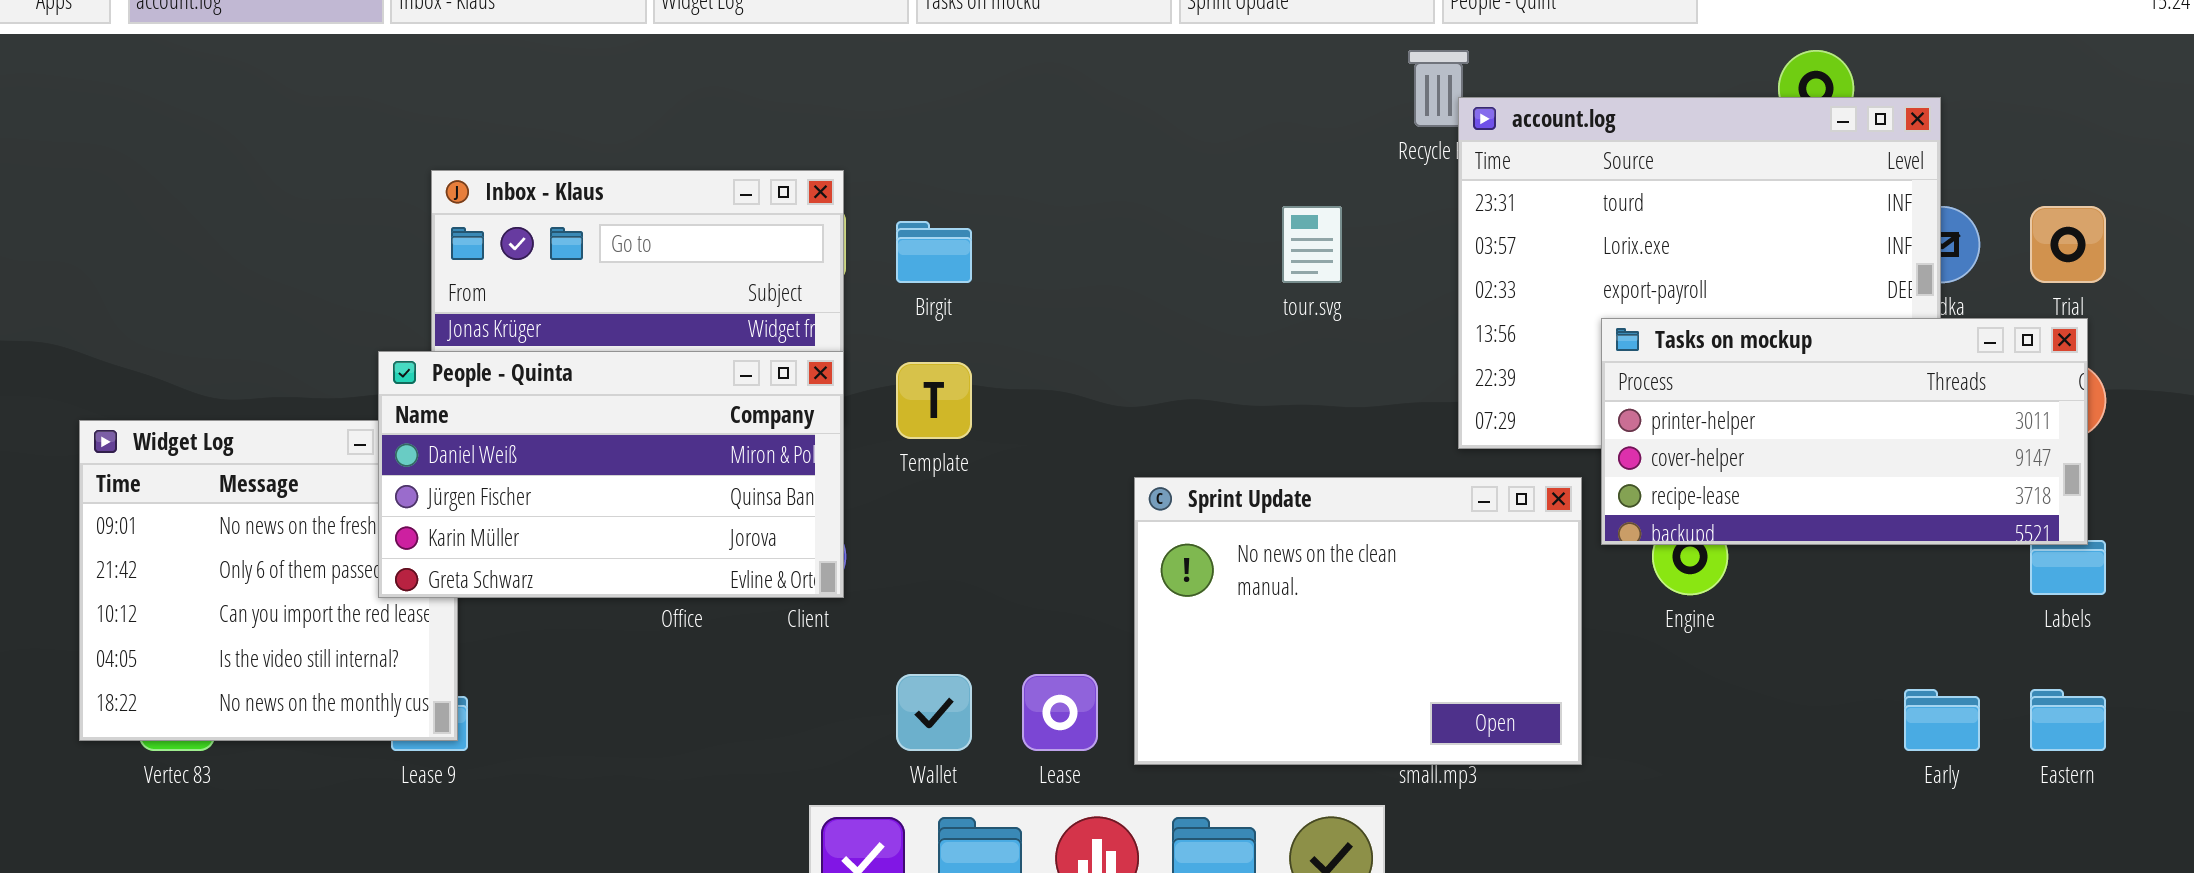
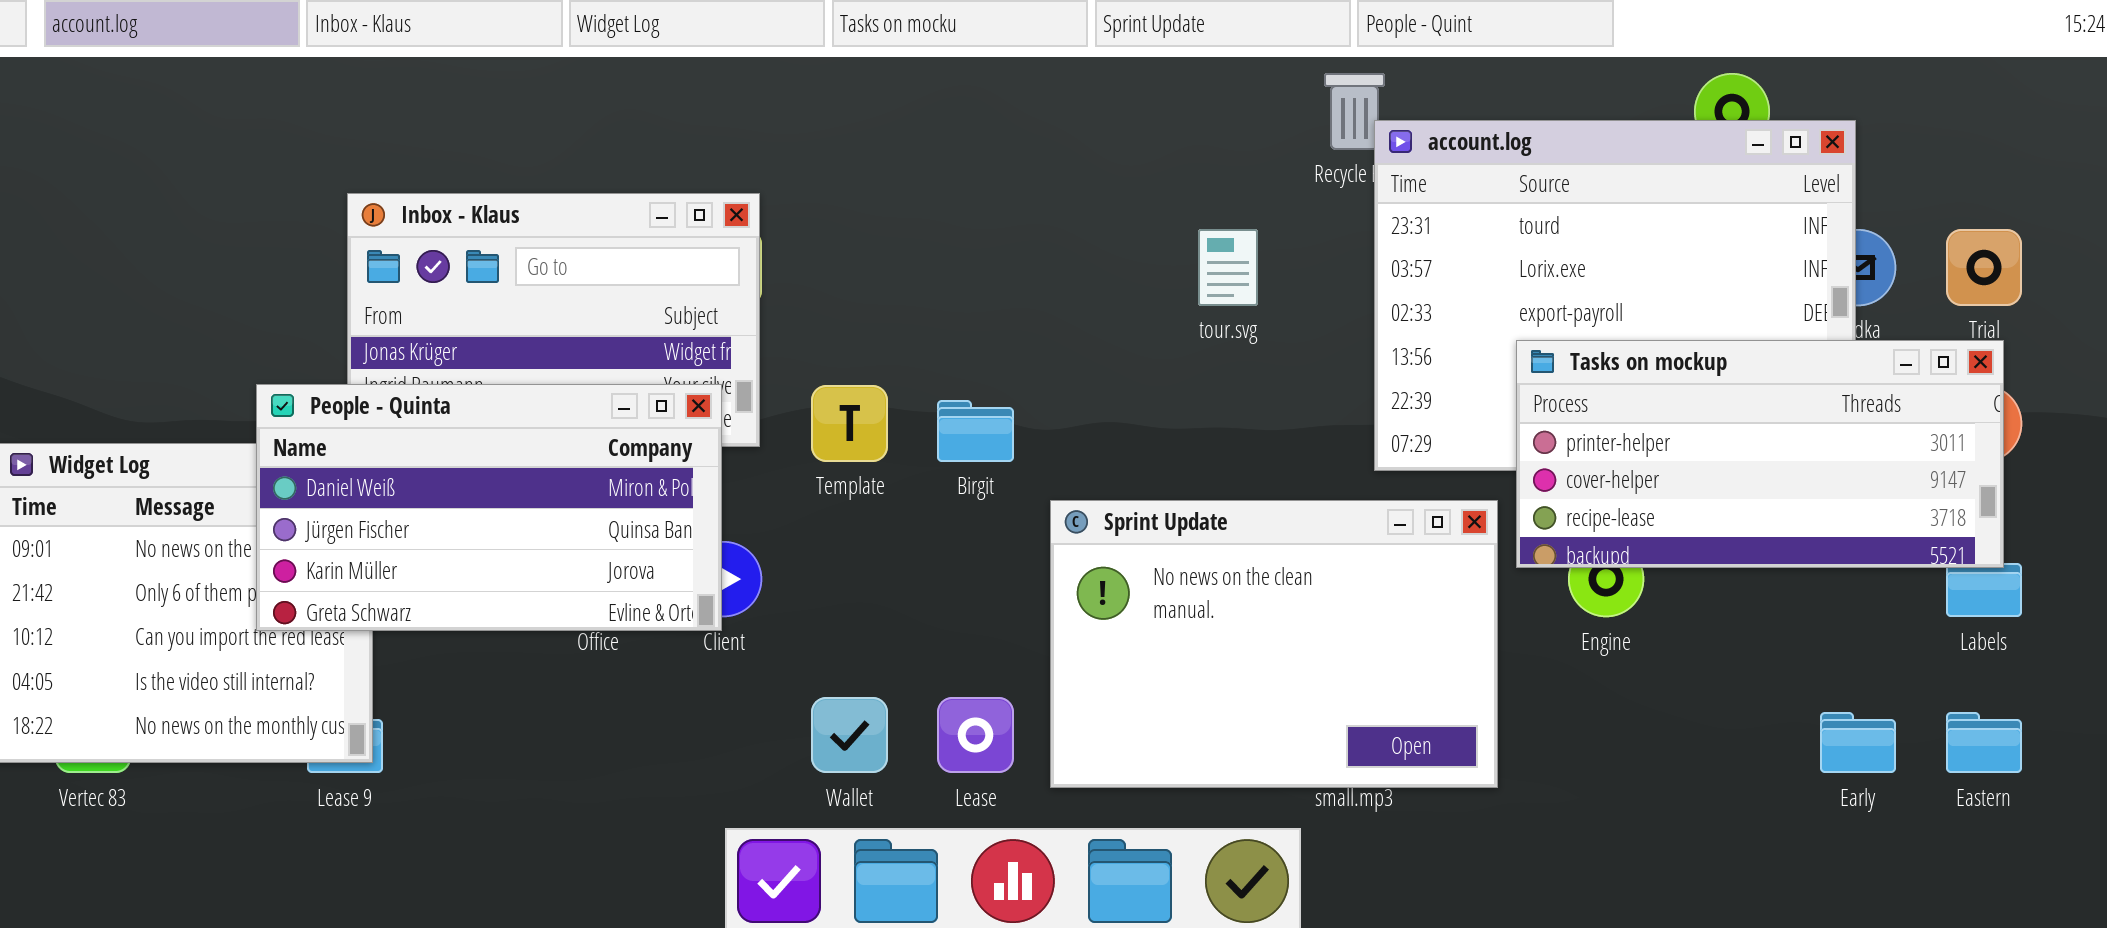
Birgit: [896,221,972,283] -> [937,400,1014,462], moved
People - Quinta: [378,351,844,598] -> [256,384,722,631], moved

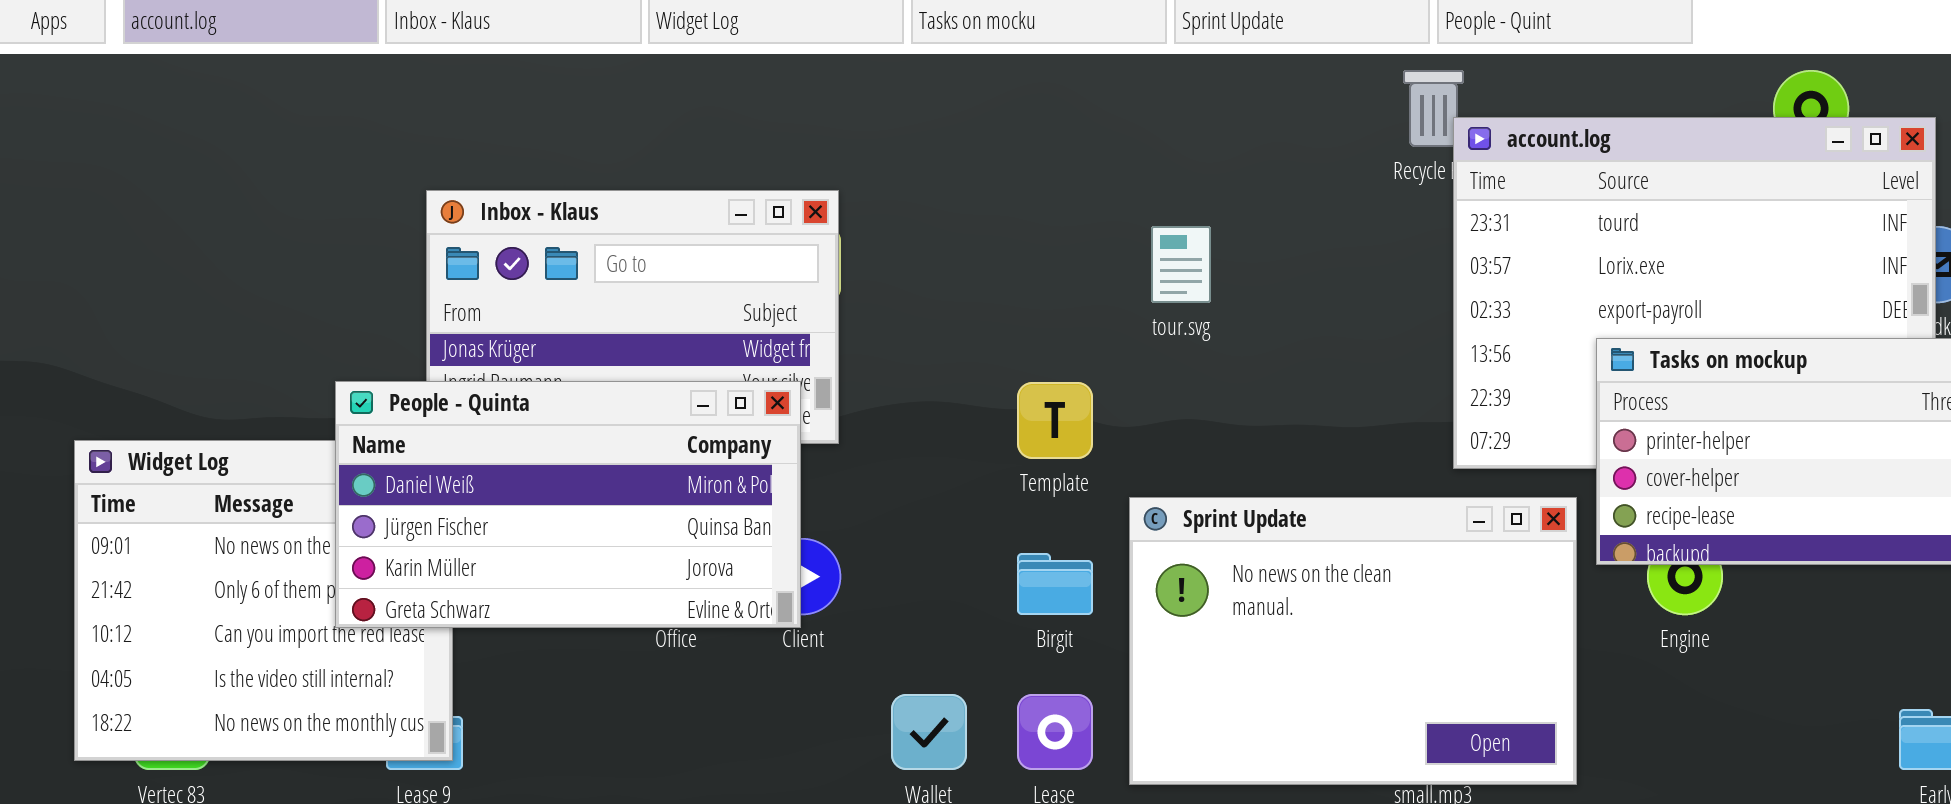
tour.svg: [1198,229,1258,306] -> [1151,226,1211,303], moved
Template: [811,385,888,462] -> [1017,382,1093,459], moved
Birgit: [937,400,1014,462] -> [1017,553,1093,615], moved

